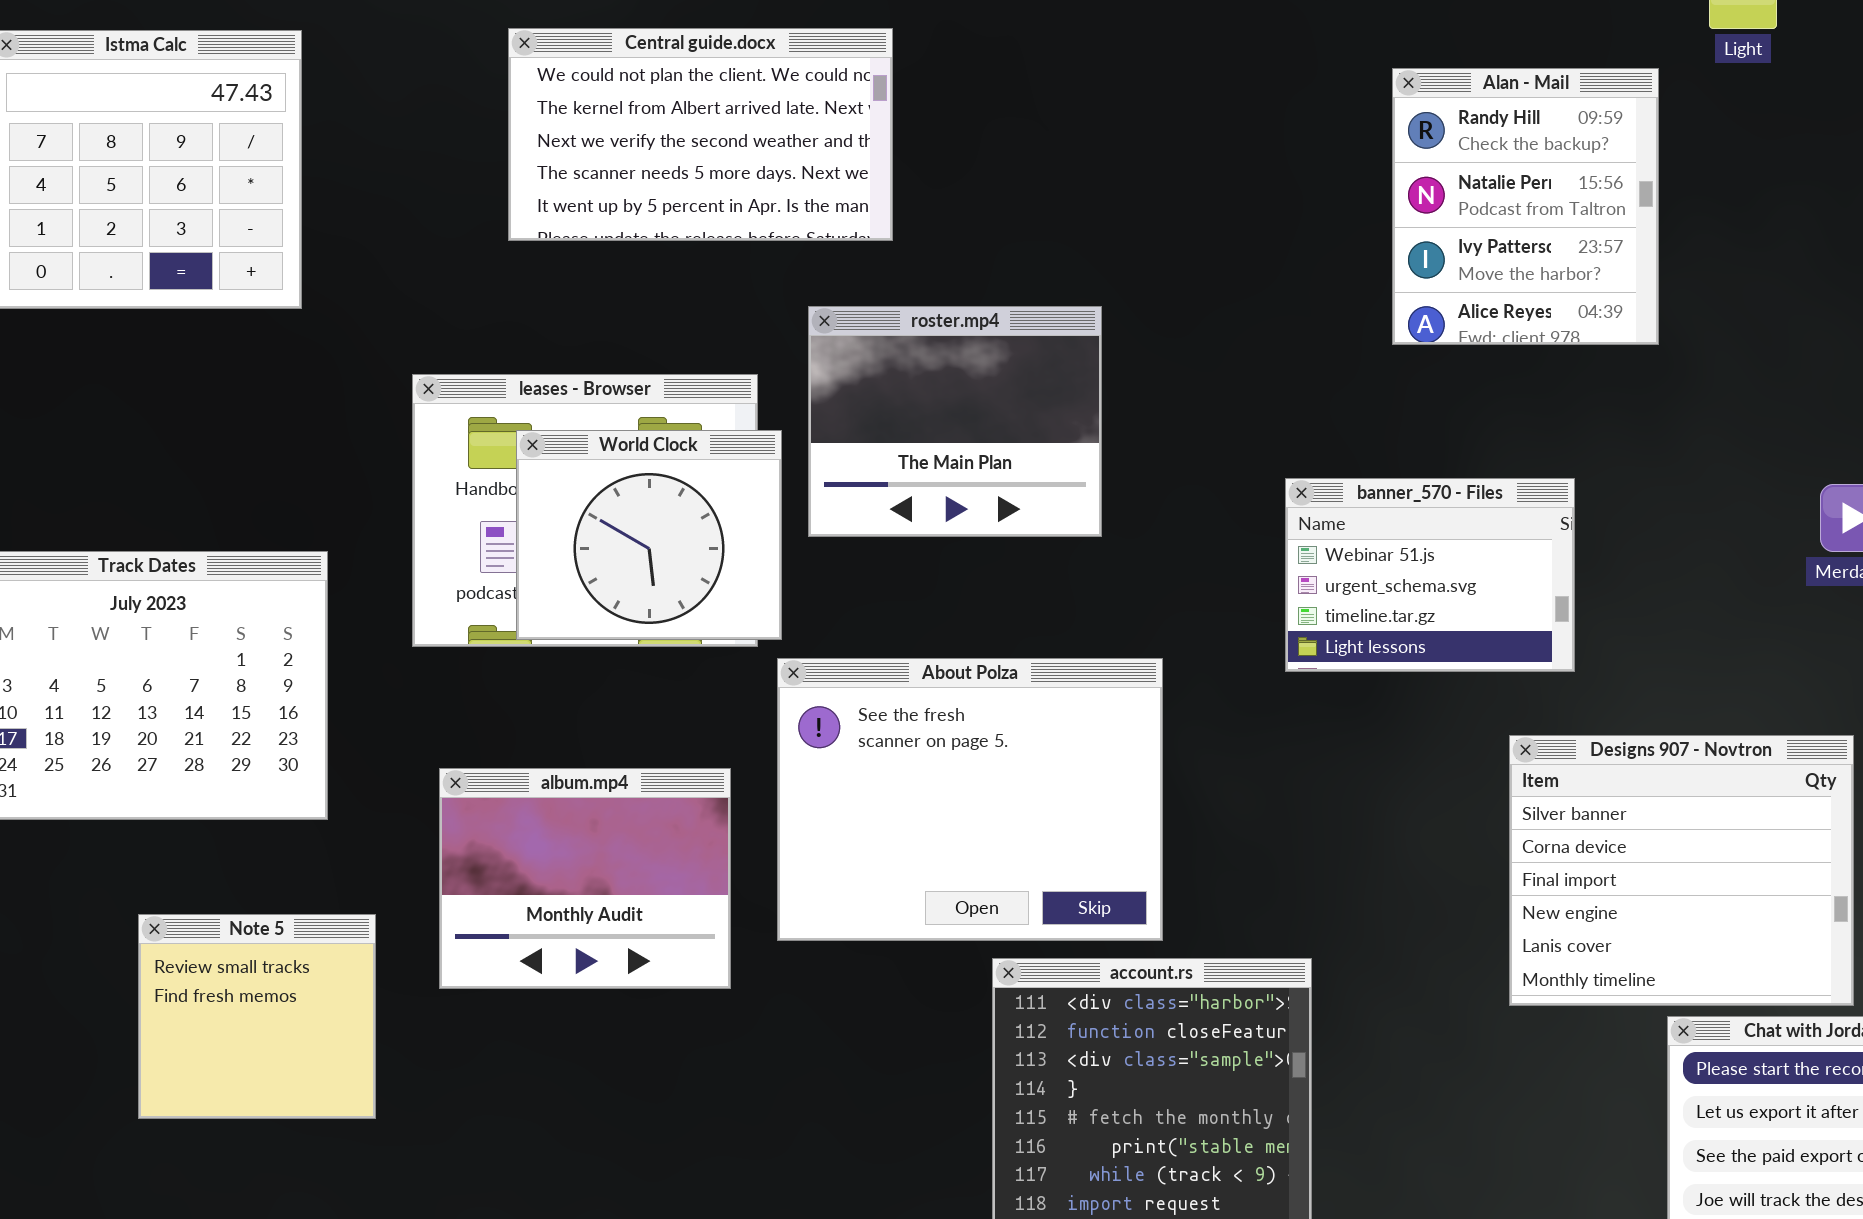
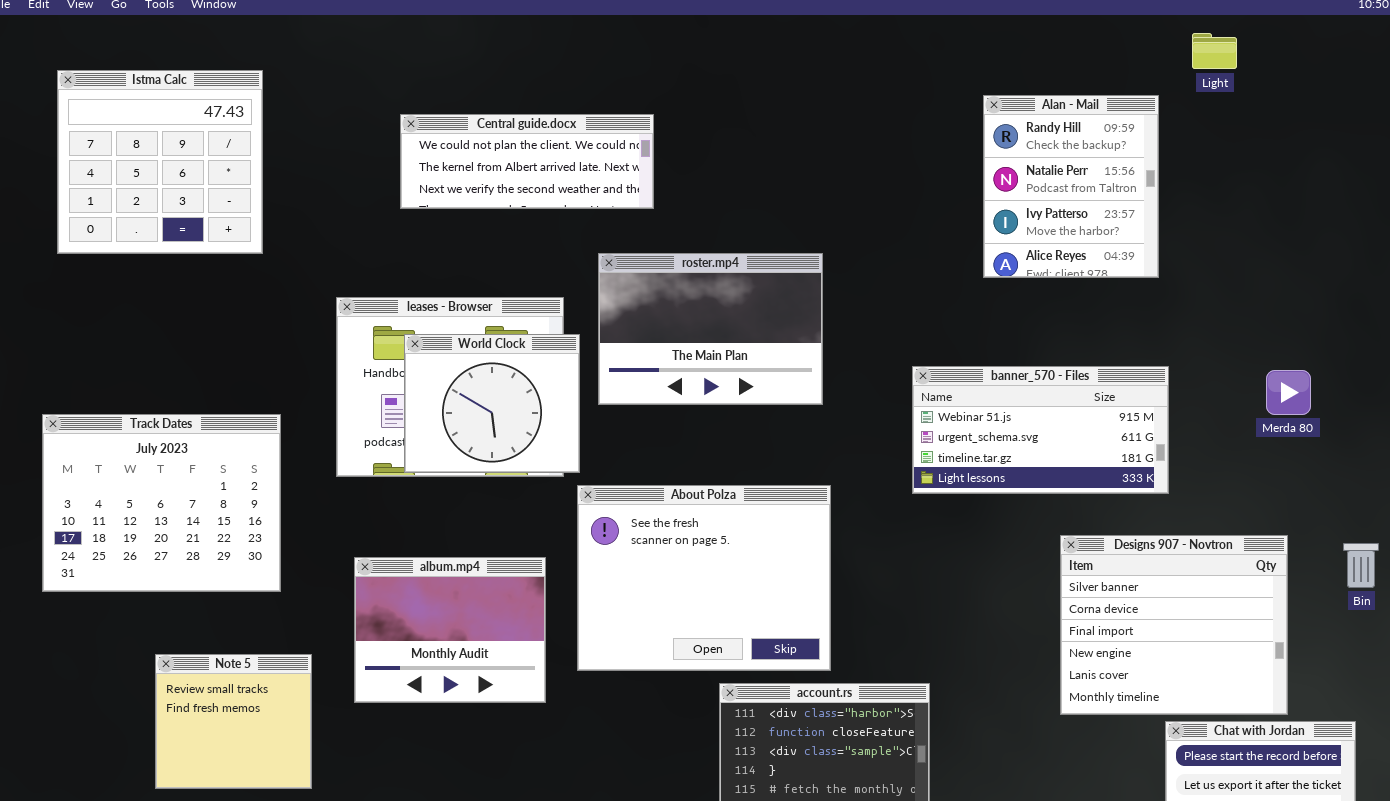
Central guide.docx: [508,28,893,241] -> [400,114,654,209], resized
roster.mp4: [808,306,1102,537] -> [598,253,823,405], resized
banner_570 - Files: [1285,478,1575,672] -> [912,366,1169,494], resized

